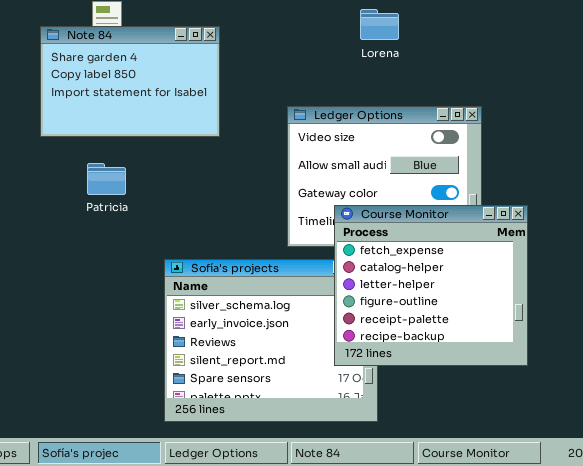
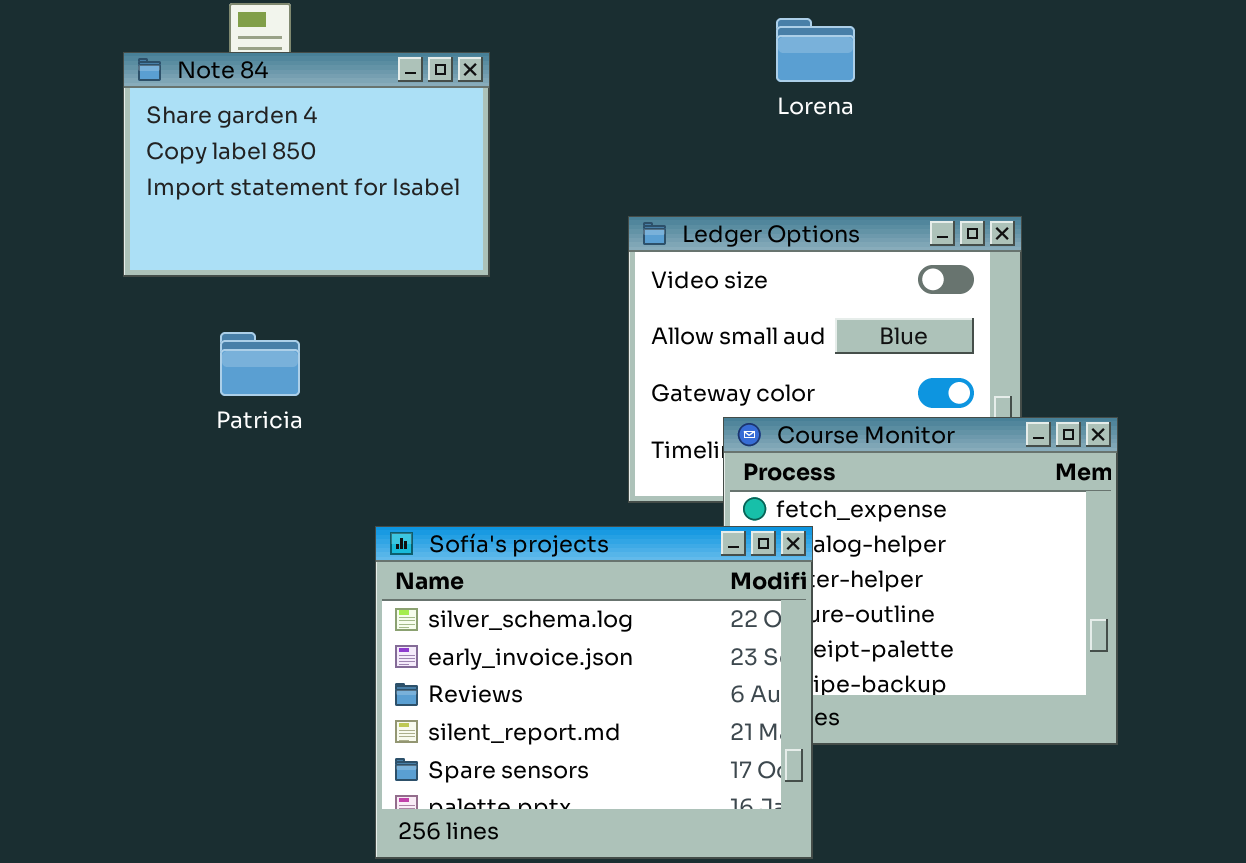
Sofía's projects: [164,259,378,422] -> [375,526,813,859], raised

